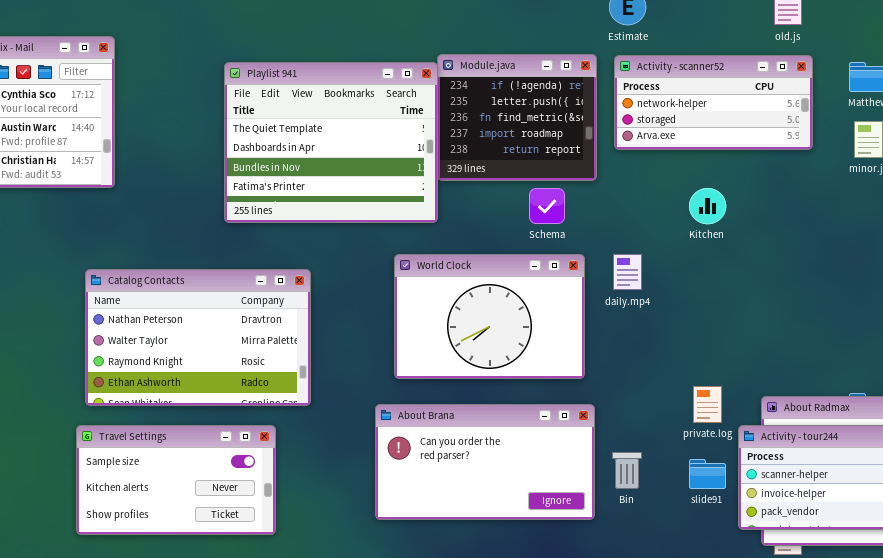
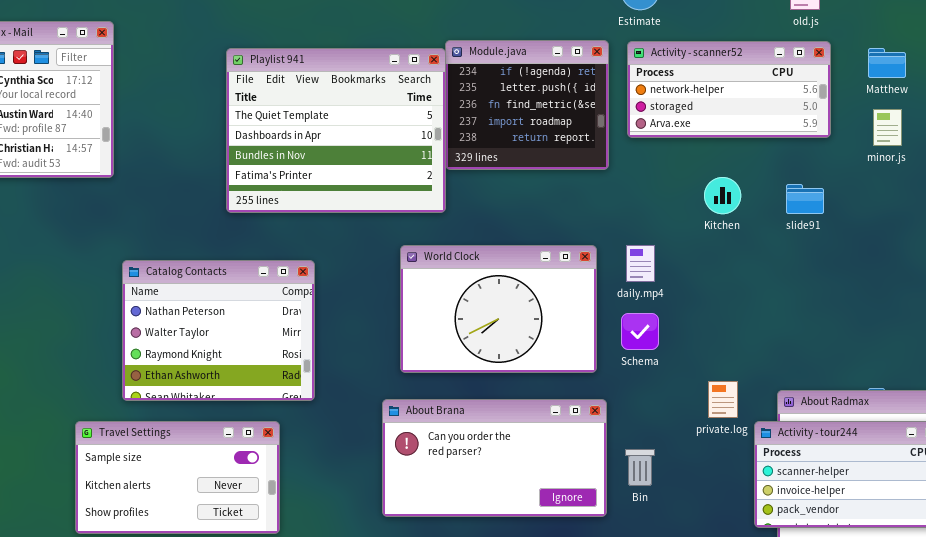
Schema: [529,188,565,224] -> [621,313,659,350], moved
Catalog Contacts: [85,269,311,406] -> [122,260,315,401], resized
slide91: [689,459,726,489] -> [786,184,824,214], moved

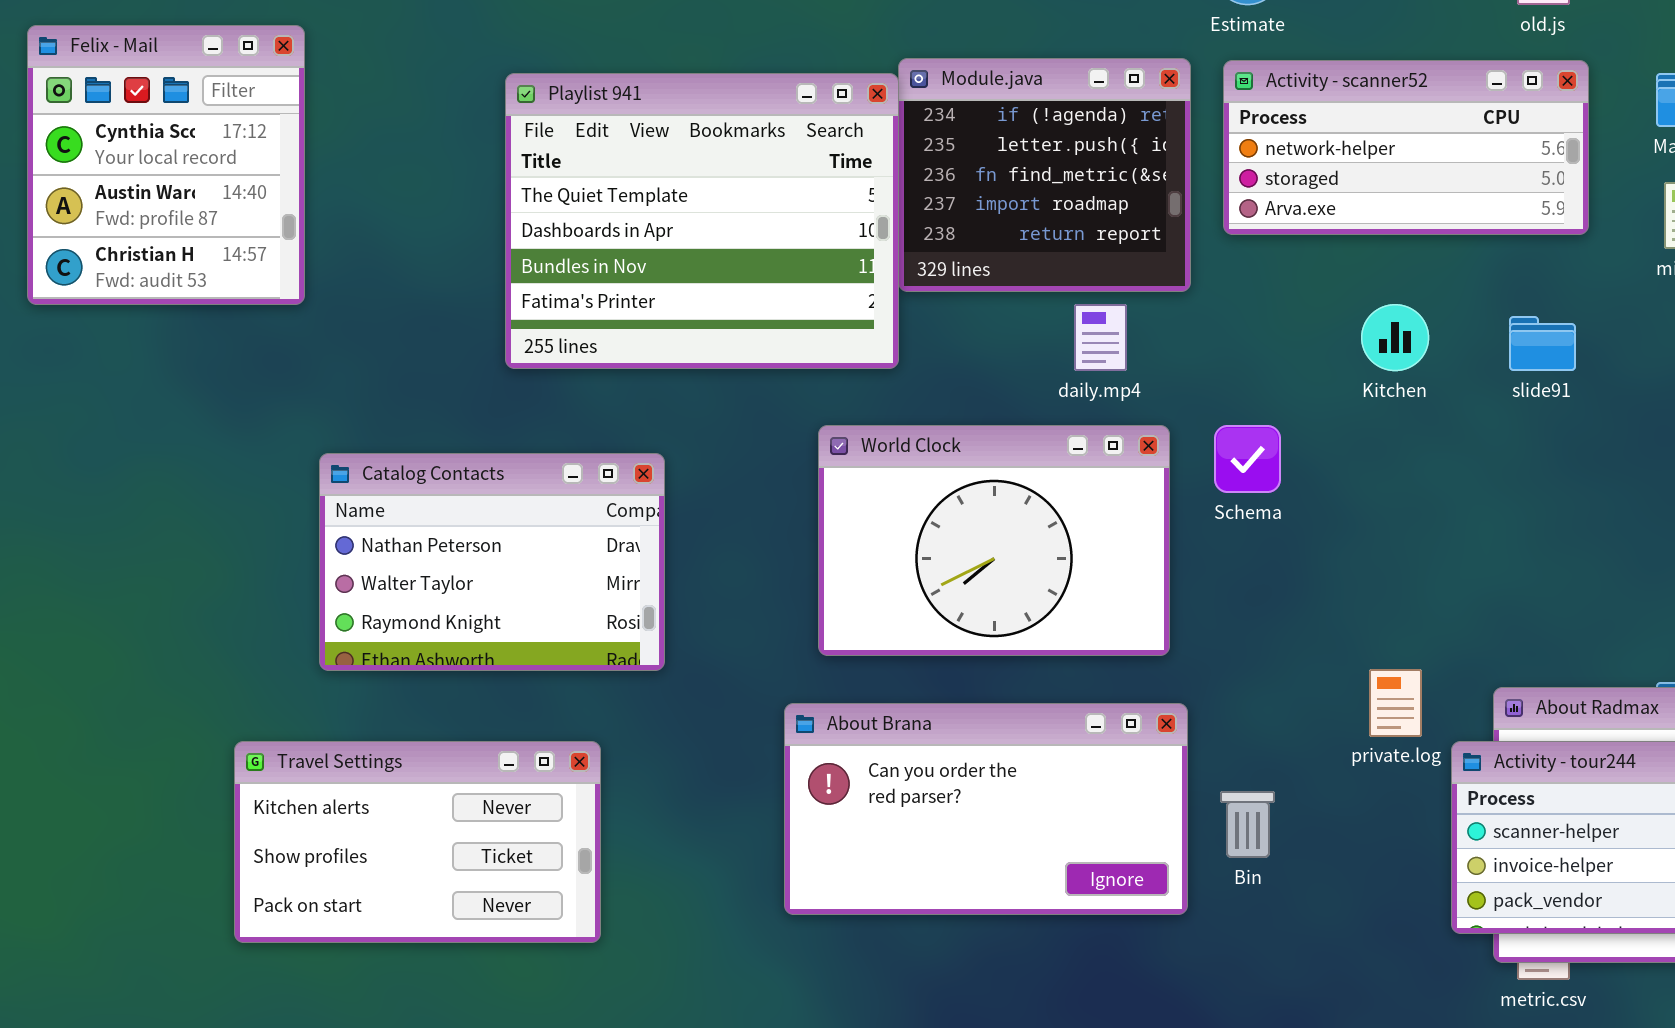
daily.mp4: [626,245,655,282] -> [1074,304,1127,371], moved
Catalog Contacts: [122,260,315,401] -> [319,453,665,671], resized
Schema: [621,313,659,350] -> [1214,425,1281,493], moved
Travel Settings: [75,421,280,534] -> [234,741,601,943], scrolled down 1 row

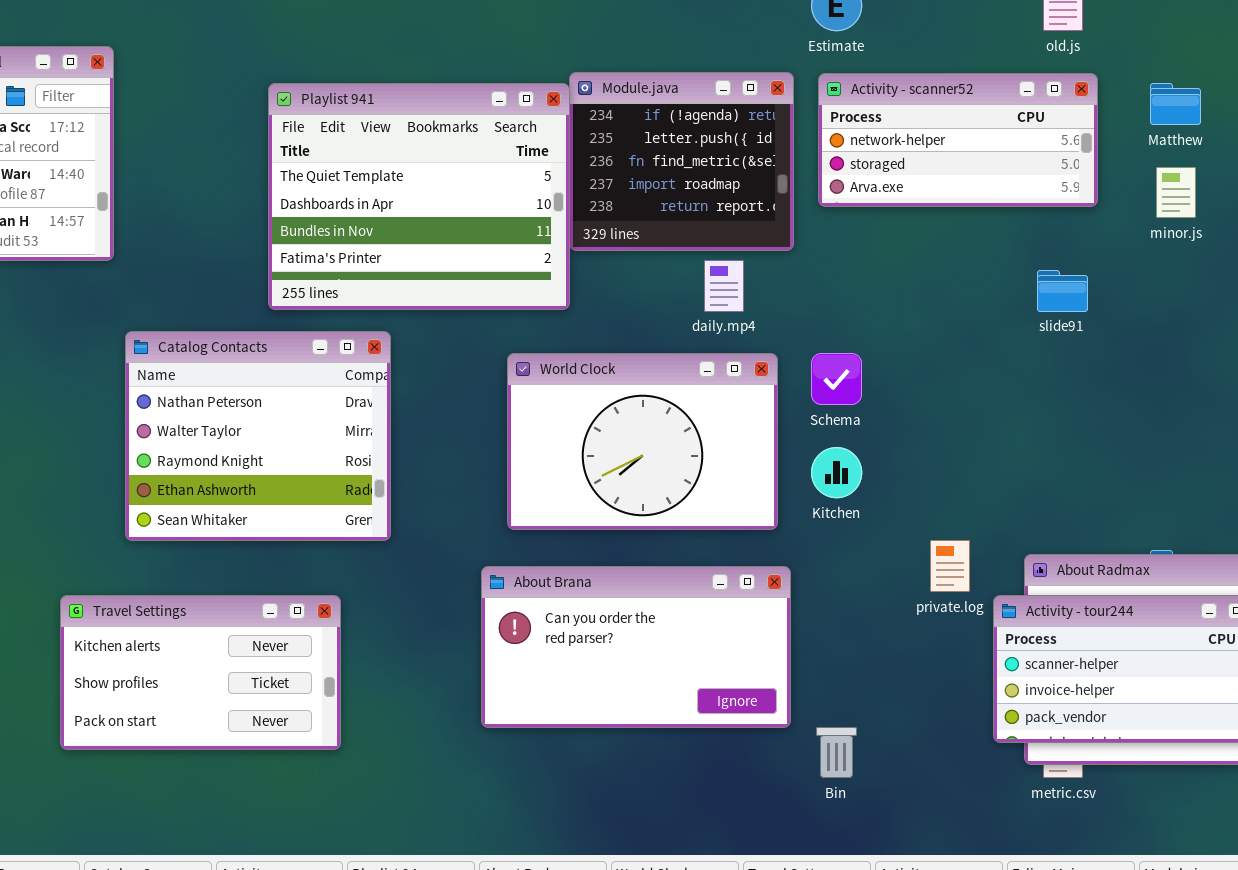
Kitchen: [1361,304,1429,371] -> [811,447,862,498], moved
Catalog Contacts: [319,453,665,671] -> [125,331,391,541], resized
Bin: [1220,791,1275,858] -> [816,727,857,778], moved

